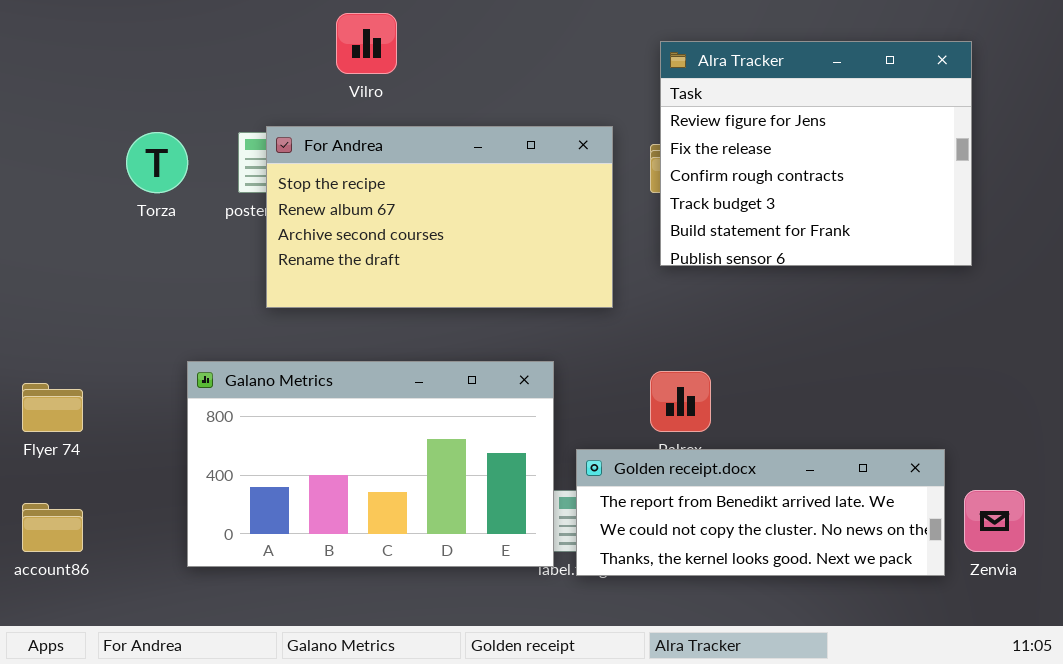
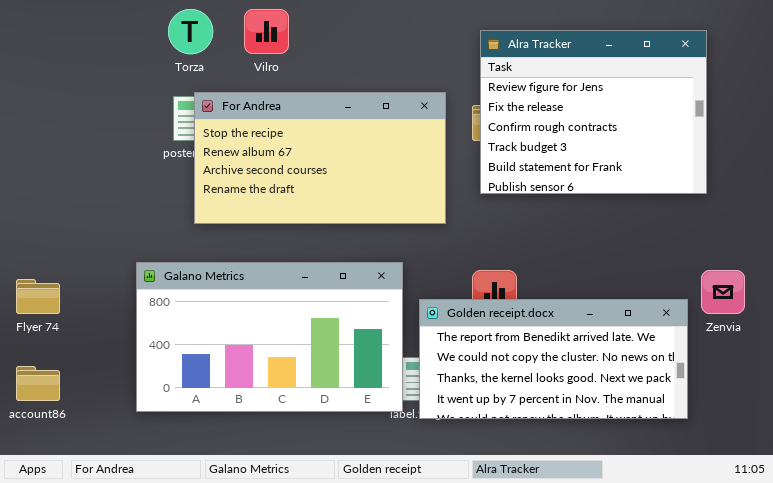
Torza: [126,132,188,193] -> [168,9,213,54], moved
Golden receipt.docx: [576,449,945,576] -> [419,299,688,419], resized
Zenvia: [964,490,1025,552] -> [701,270,745,314], moved

